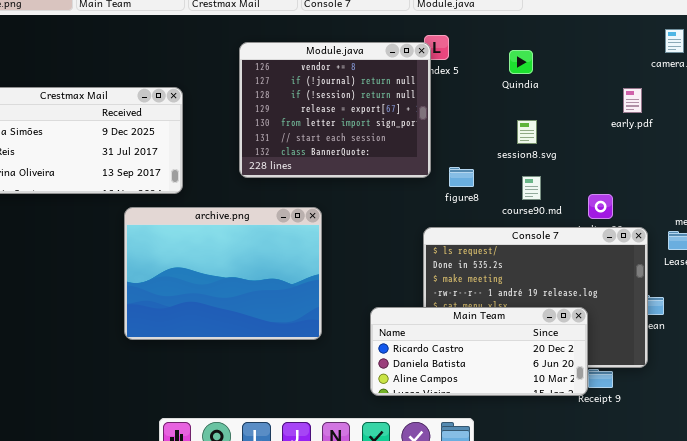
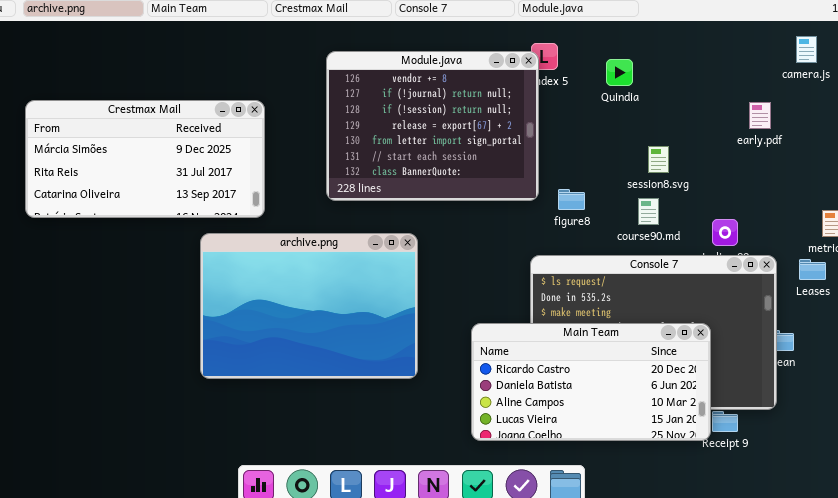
Quindia: [509,50,533,74] -> [606,59,633,86], moved
session8.svg: [517,120,537,144] -> [648,146,669,173], moved
Main Team: [370,307,588,396] -> [471,323,711,441], resized

